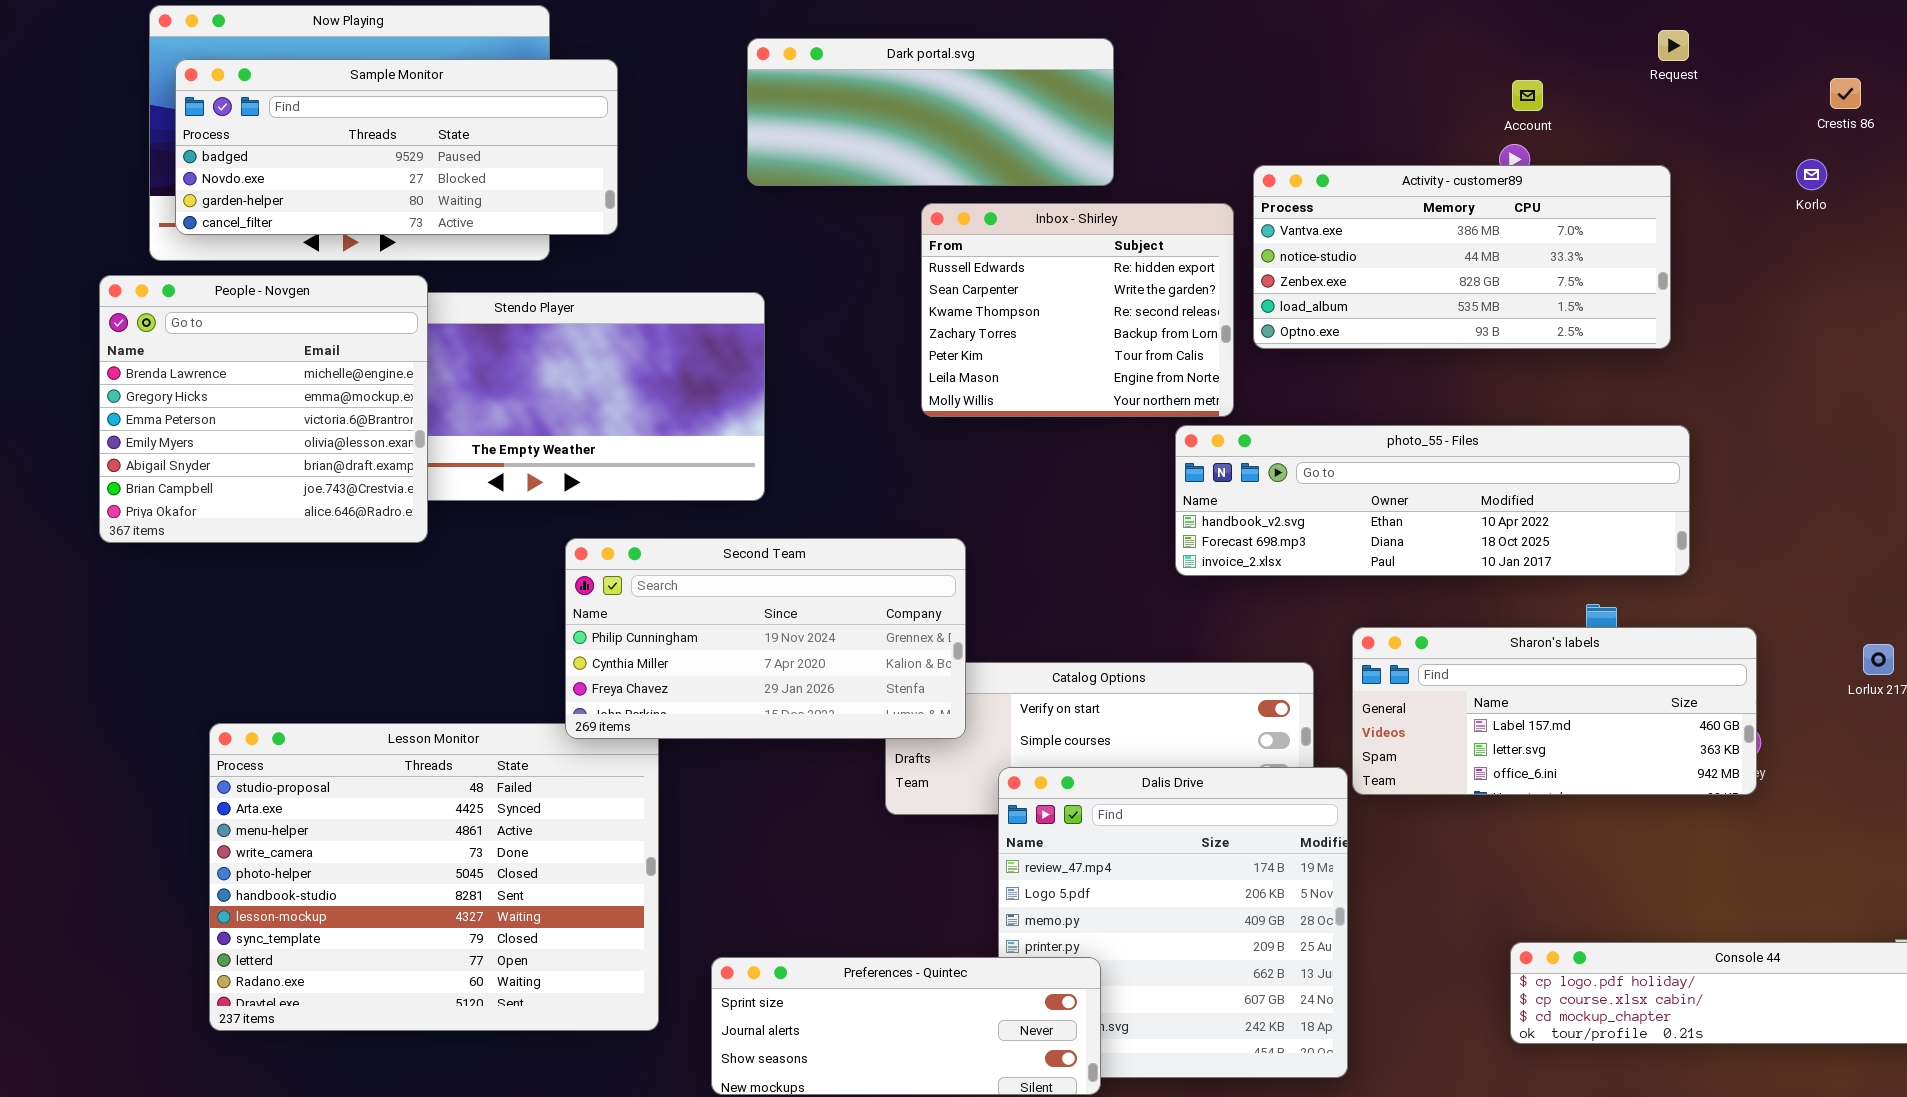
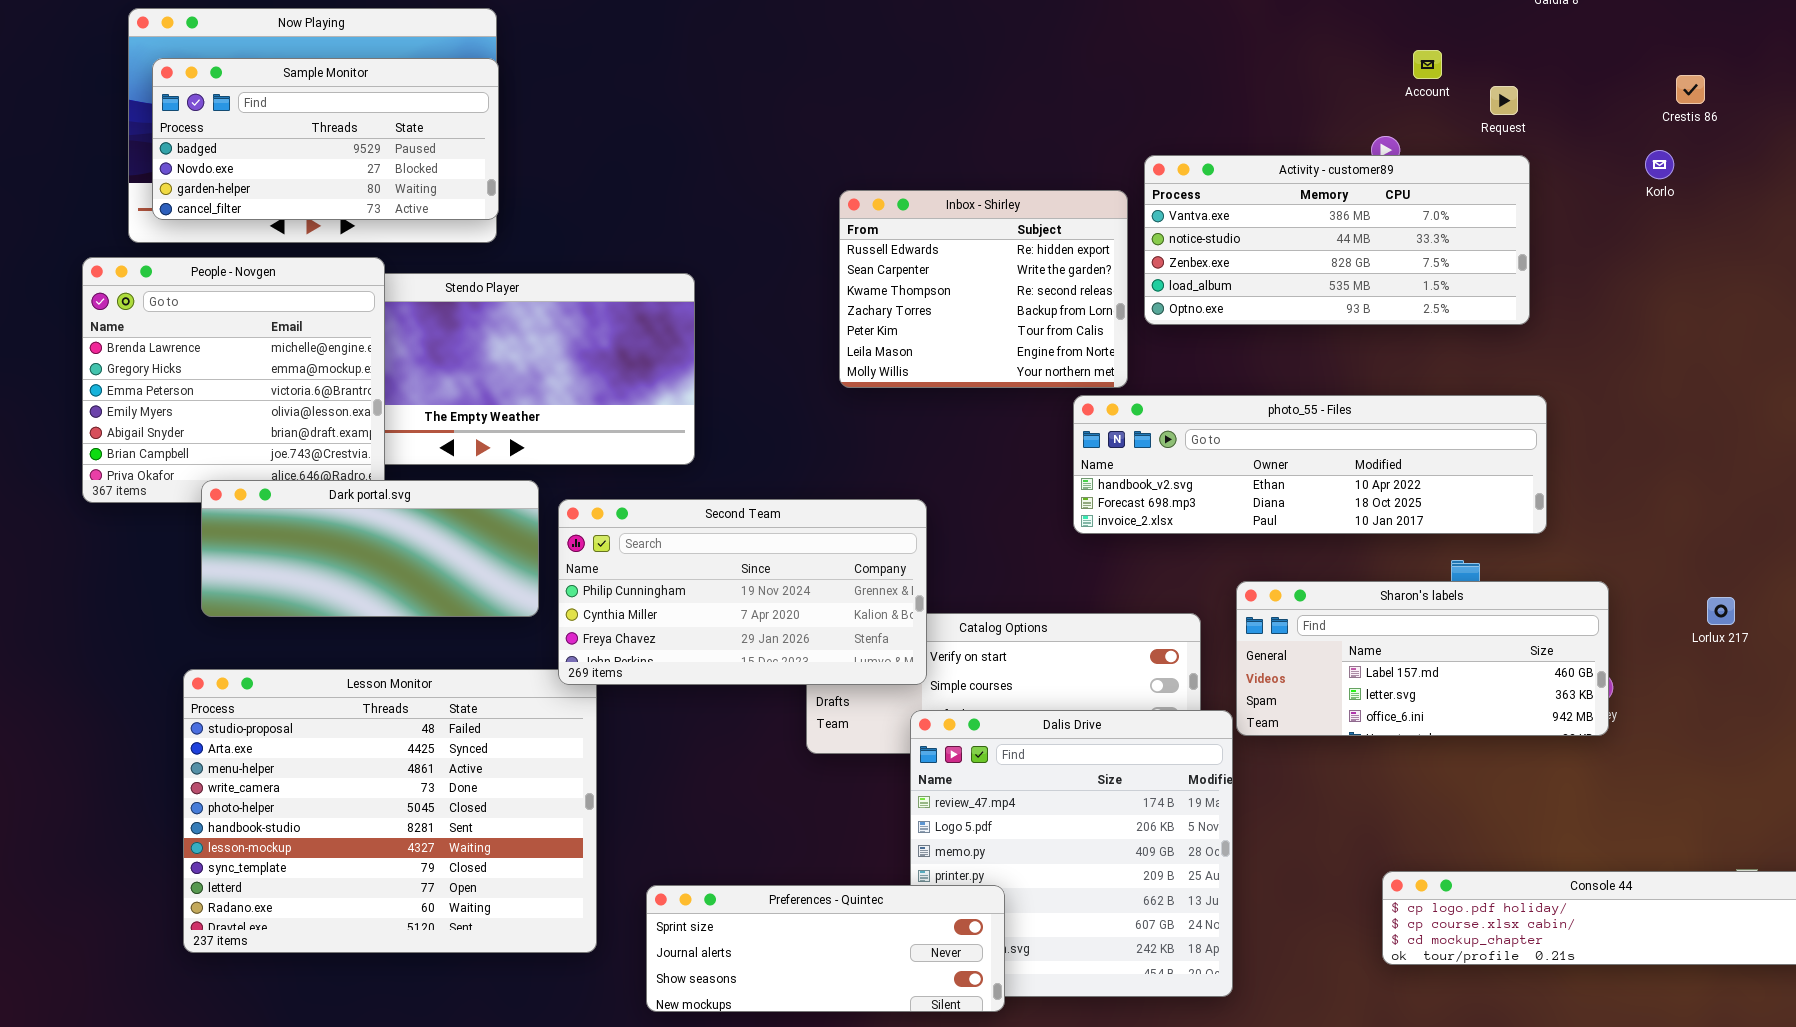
Request: [1658,30,1689,61] -> [1490,86,1518,115], moved
Dark portal.svg: [747,38,1114,186] -> [201,480,539,617], moved
Sample Monitor: [175,59,618,235] -> [152,58,499,220], resized
Account: [1512,80,1543,111] -> [1413,50,1442,79], moved
Second Team: [565,538,966,739] -> [558,499,927,685], moved

